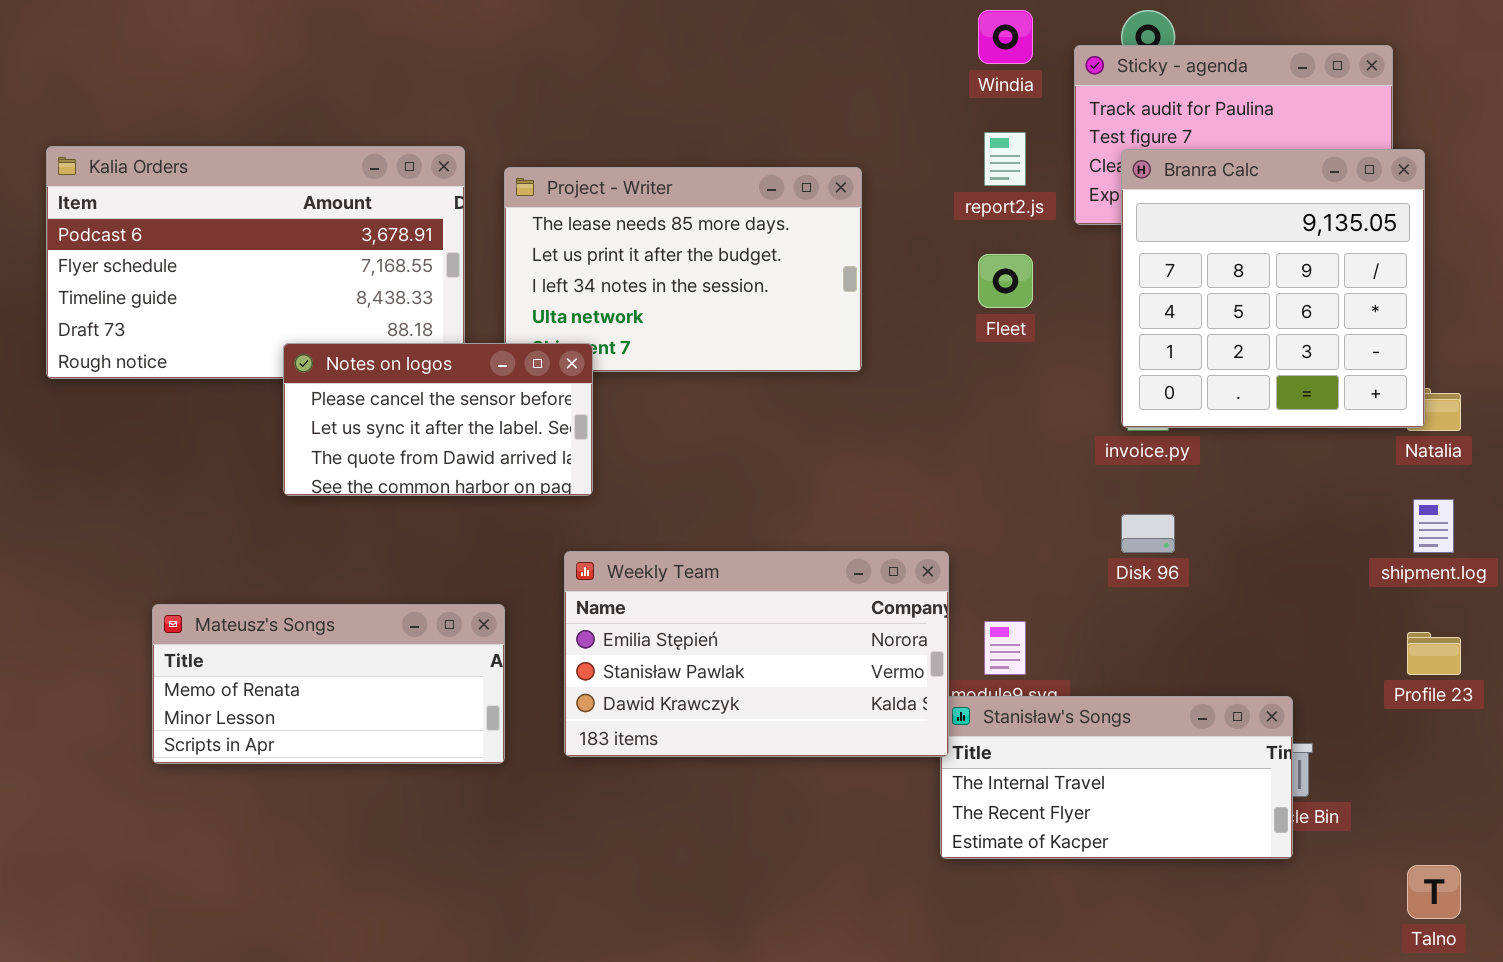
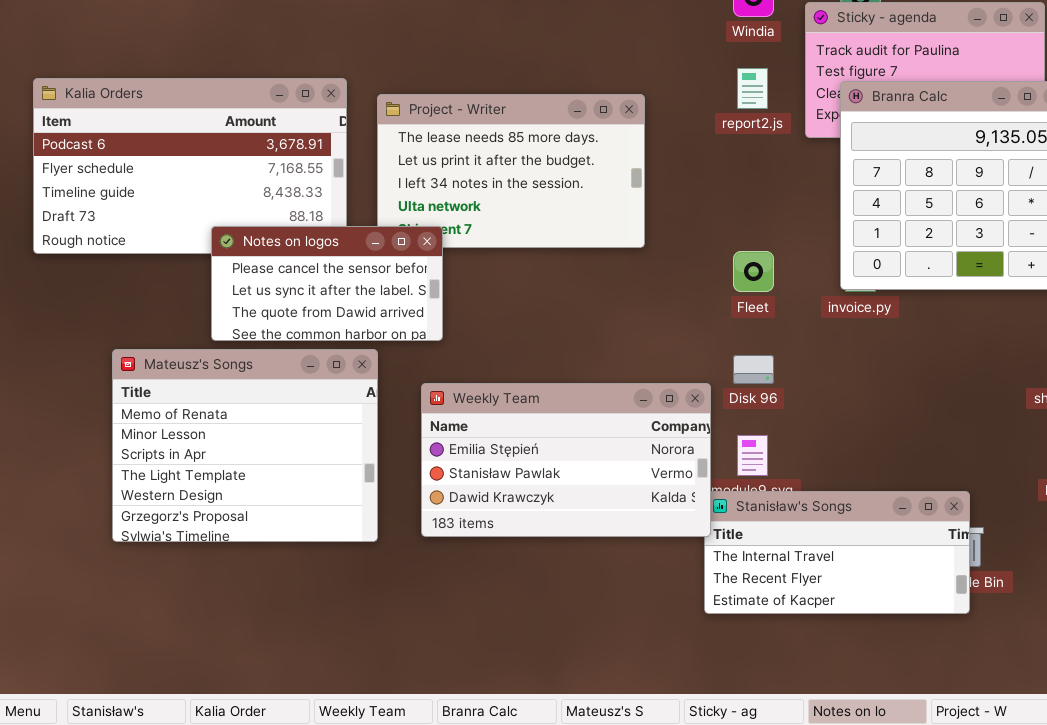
Fleet: [978,254,1033,308] -> [733,251,774,292], moved
Disk 96: [1121,514,1175,553] -> [733,355,774,384], moved
Mateusz's Songs: [152,604,505,764] -> [112,349,378,542], resized

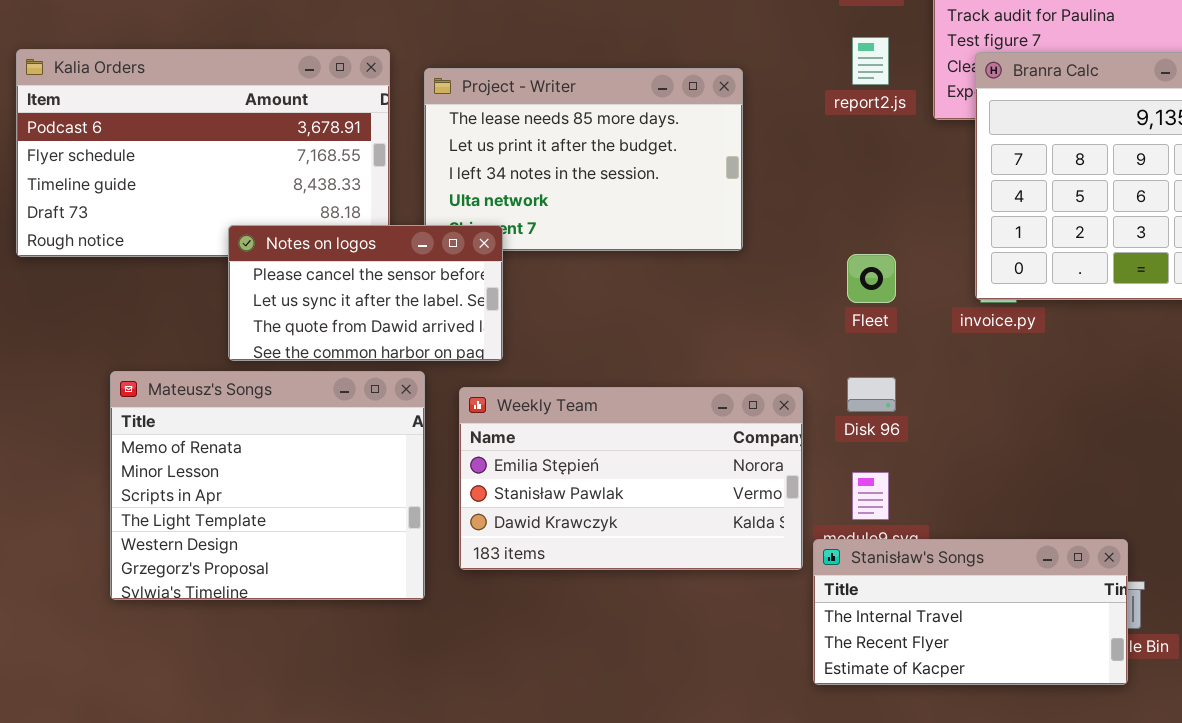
Weekly Team: [421,383,711,537] -> [459,387,803,570], moved

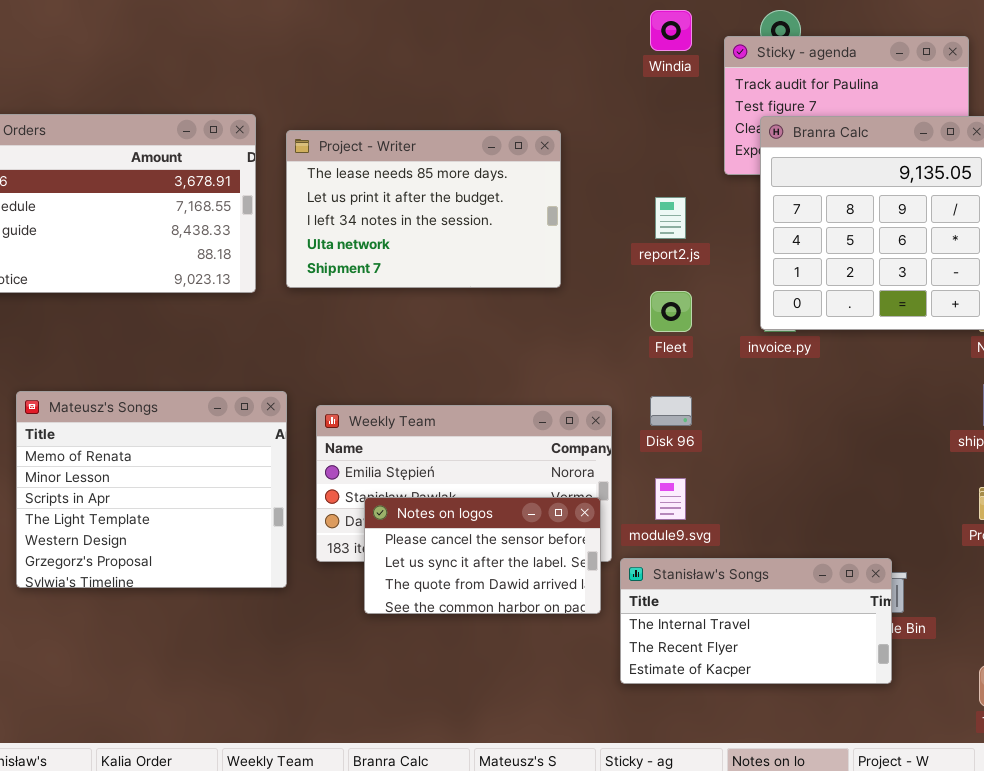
report2.js: [852,37,889,85] -> [655,197,686,239], moved
Notes on logos: [228,225,503,361] -> [364,497,601,614], moved
Stanisław's Songs: [813,539,1128,685] -> [620,558,892,684], moved

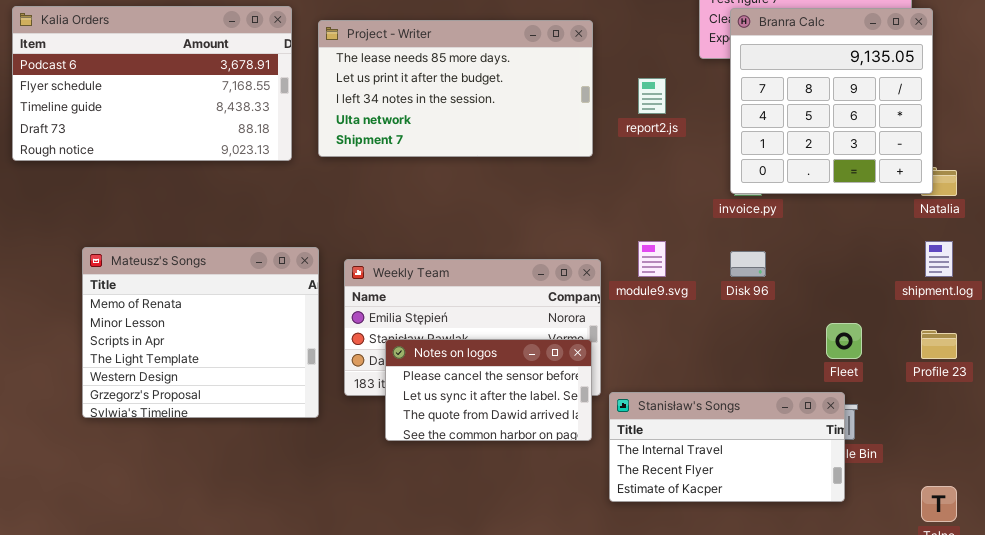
Project - Writer: [286,130,561,288] -> [318,20,593,157], resized
Fleet: [650,291,692,332] -> [826,323,862,359], moved
Disk 96: [650,396,692,426] -> [730,251,766,277], moved
module9.svg: [655,478,686,520] -> [638,241,666,277], moved

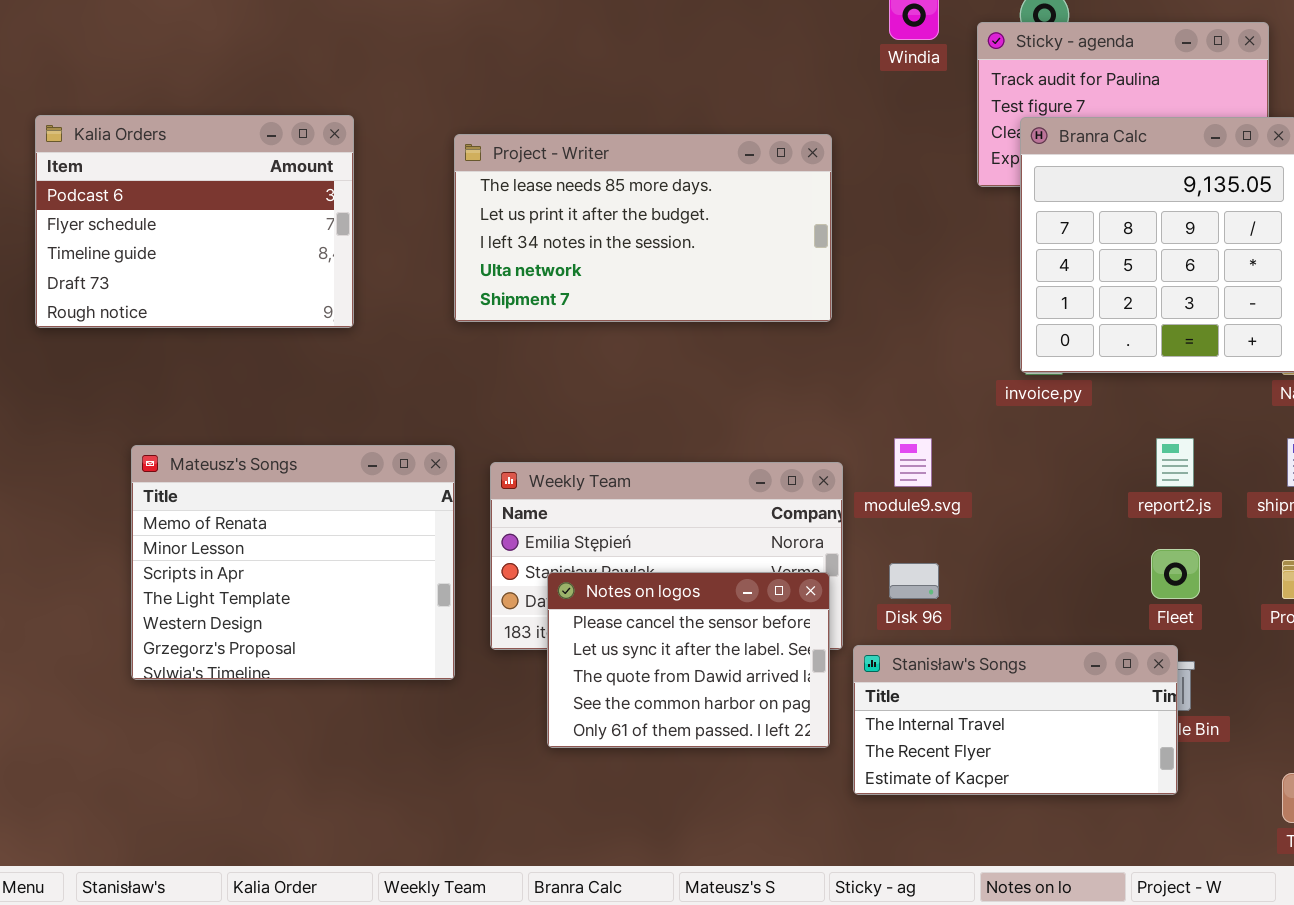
Kalia Orders: [12,6,292,161] -> [35,115,354,328], resized
report2.js: [638,78,666,114] -> [1156,438,1194,487], moved
Disk 96: [730,251,766,277] -> [889,563,939,599], moved
Notes on logos: [385,339,592,441] -> [547,572,830,748], resized

